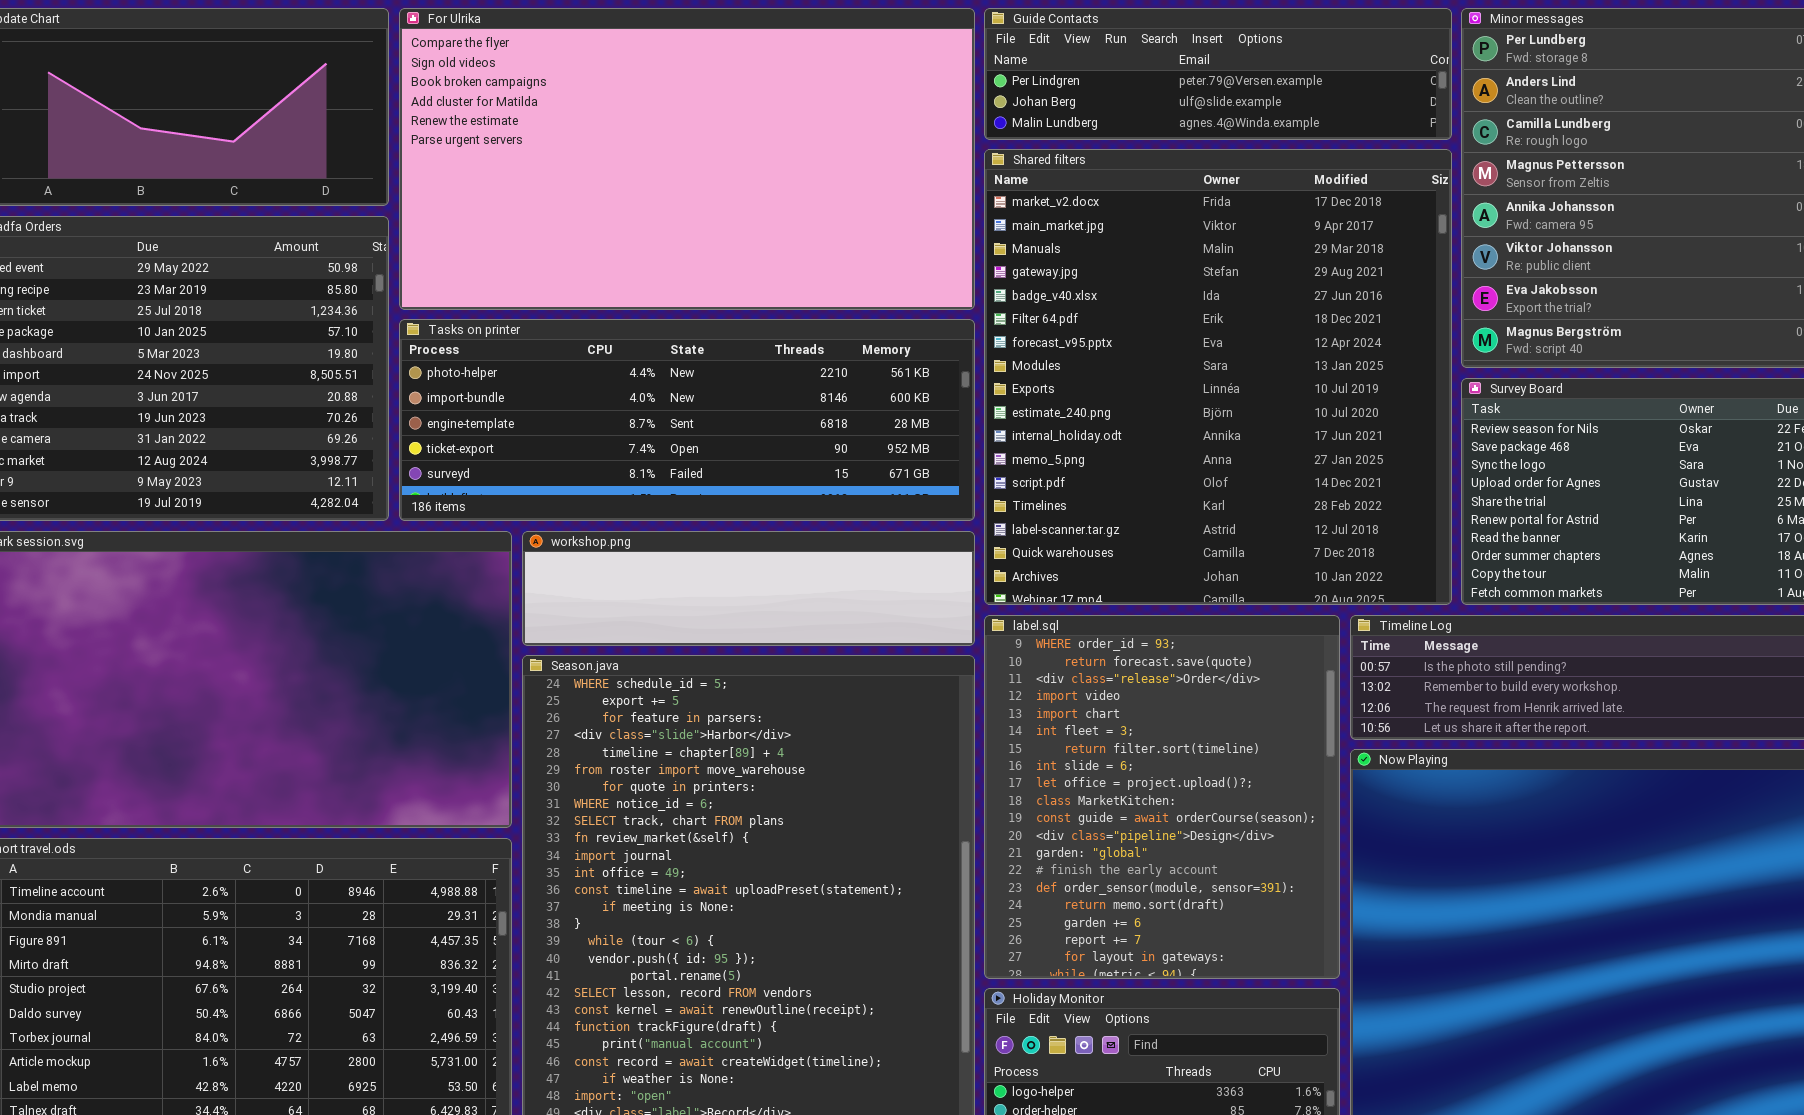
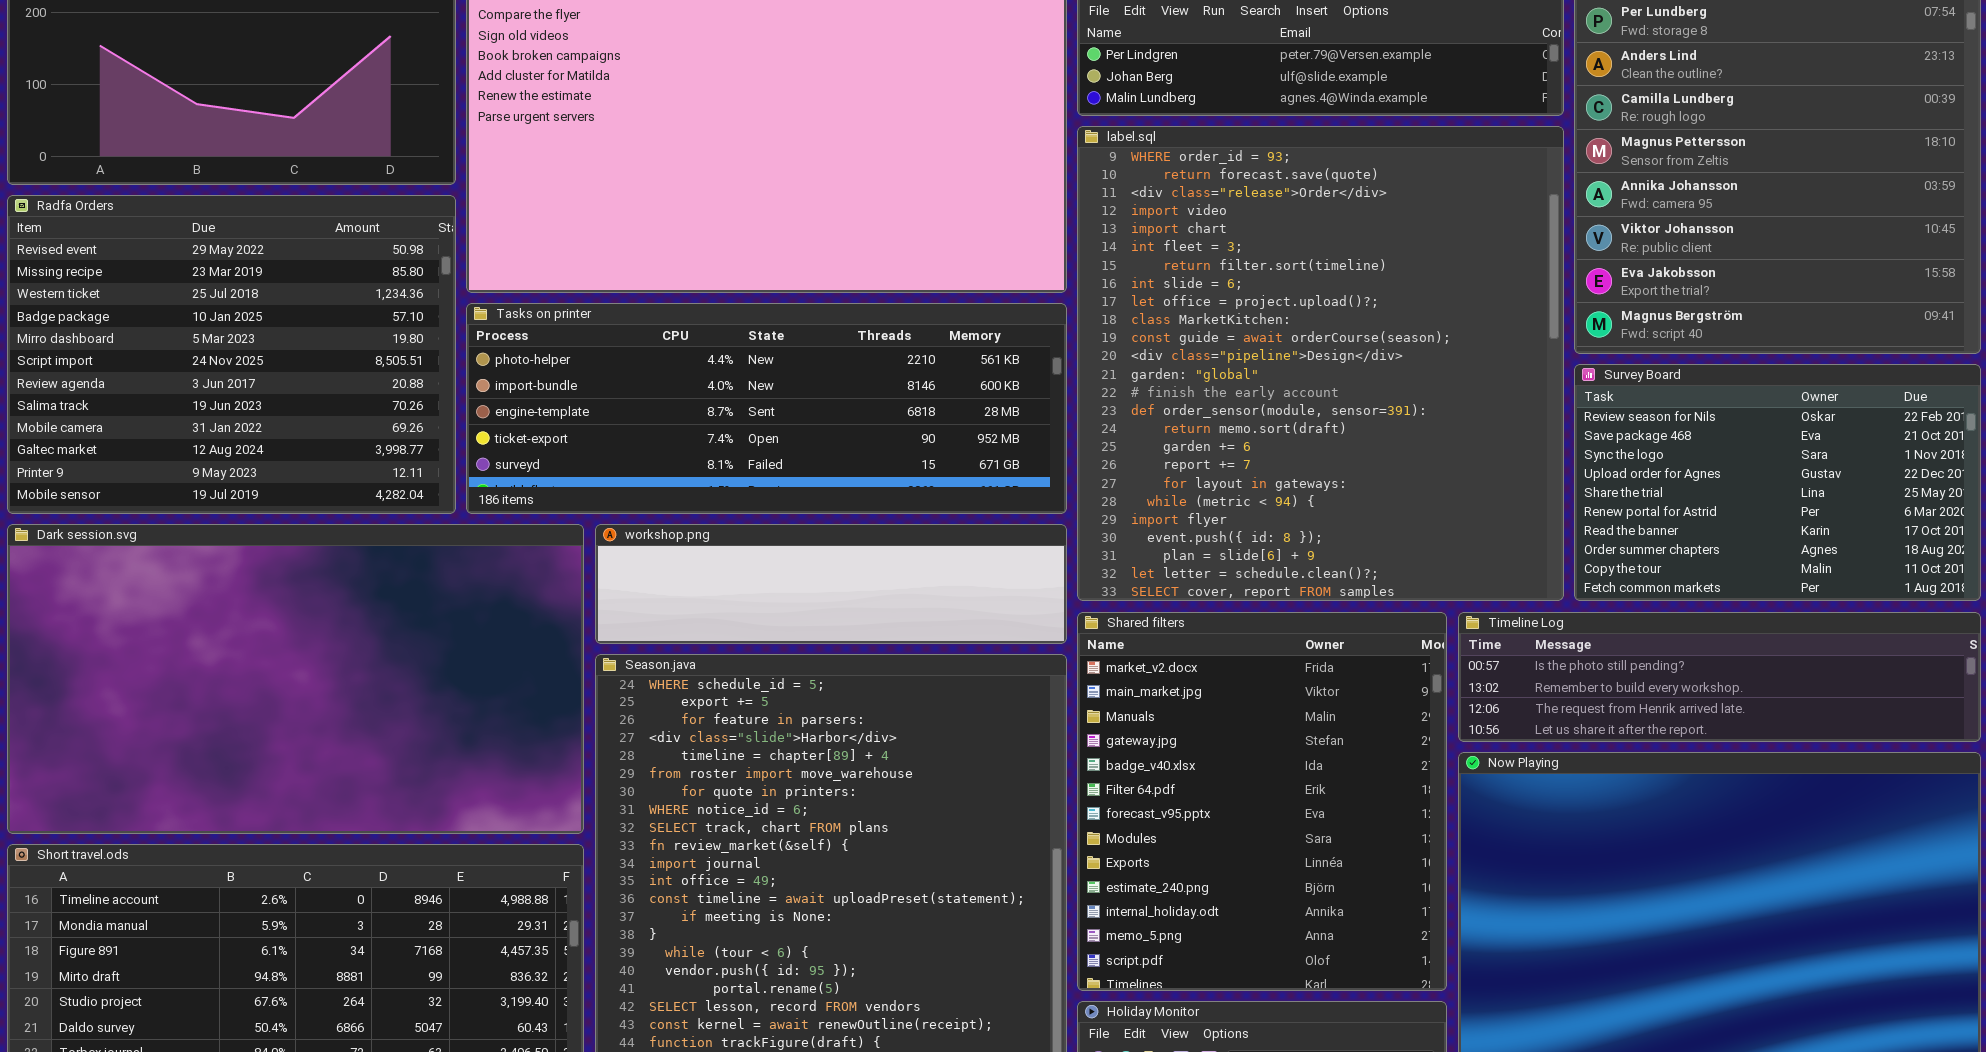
Shared filters: [984,149,1452,605] -> [1077,612,1447,991], moved, resized
label.sql: [984,615,1340,979] -> [1077,126,1564,601], moved, resized

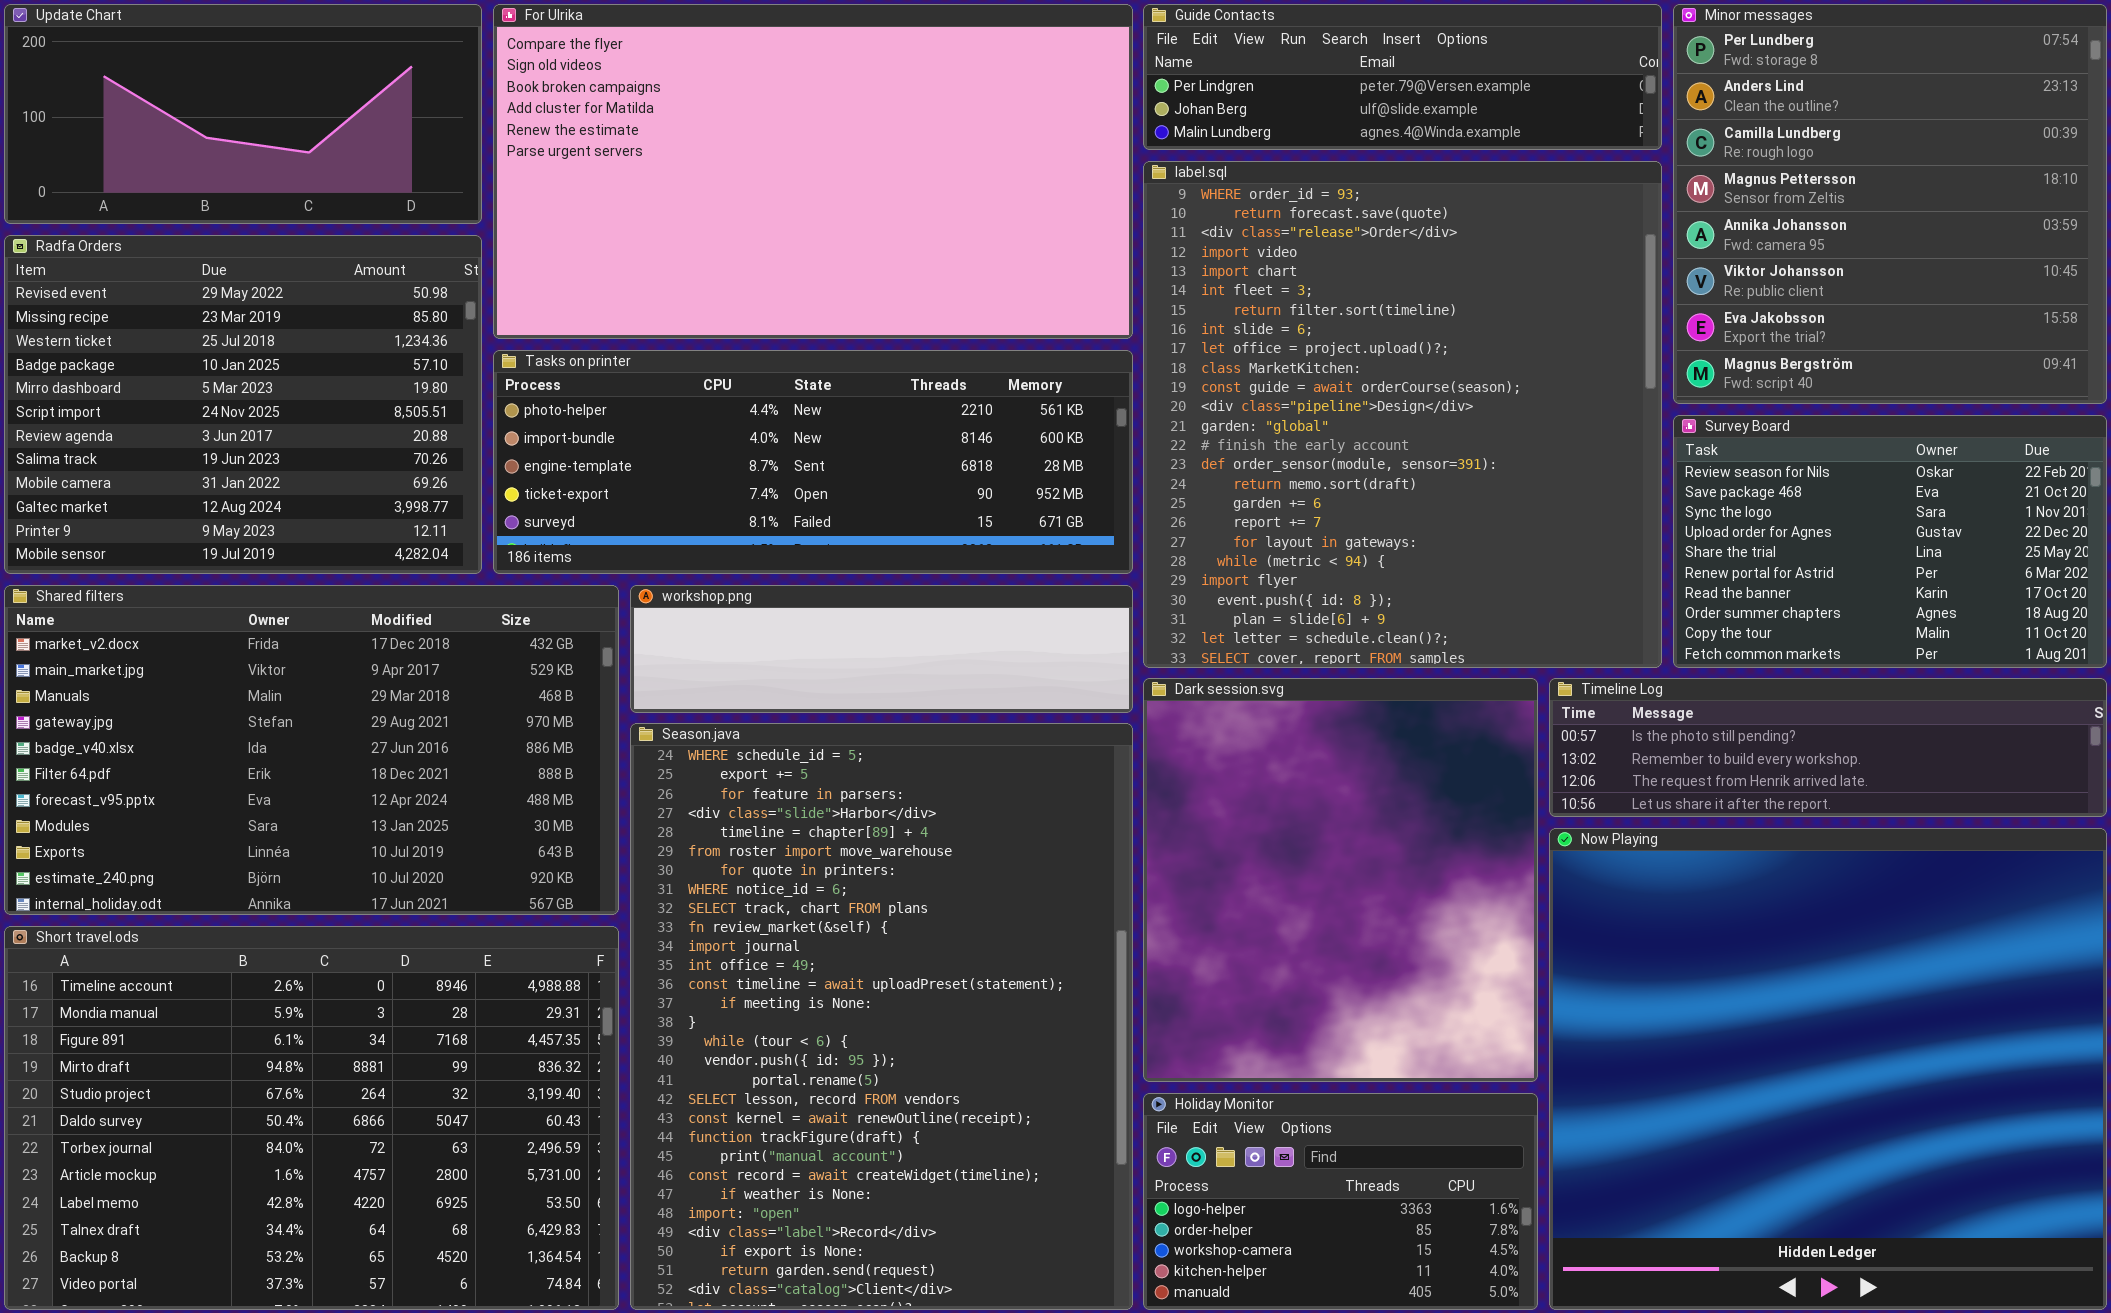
Dark session.svg: [7,524,584,834] -> [1143,678,1538,1082], moved, resized
Shared filters: [1077,612,1447,991] -> [4,585,619,915], moved, resized

